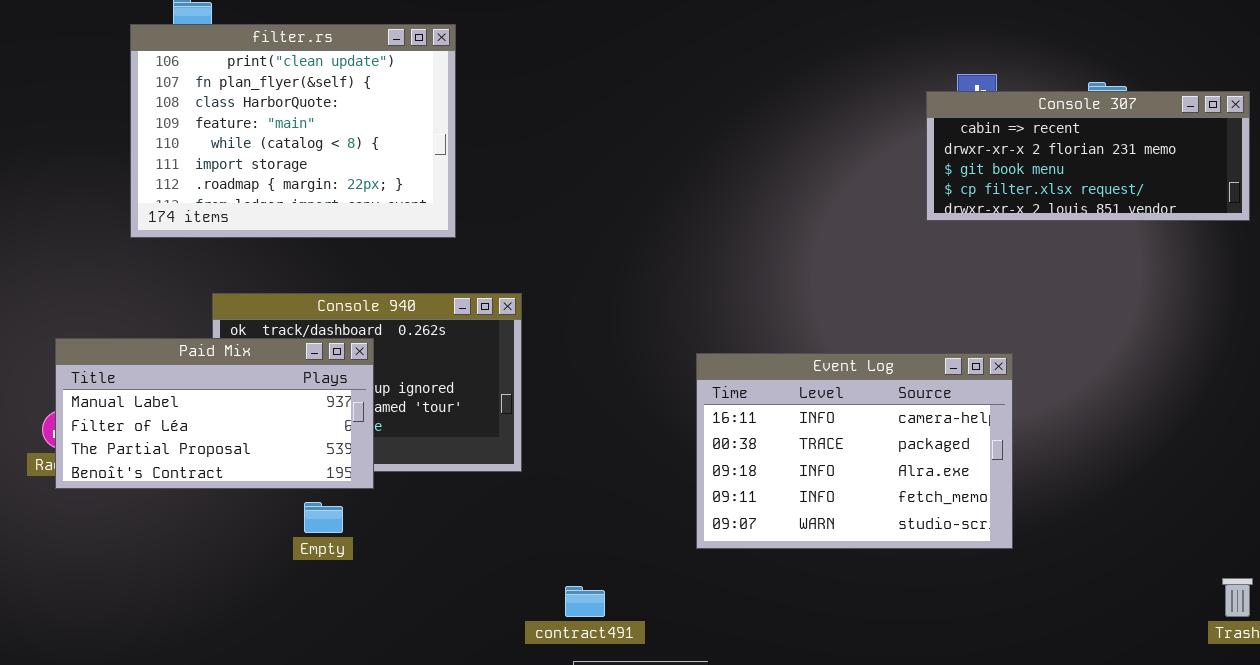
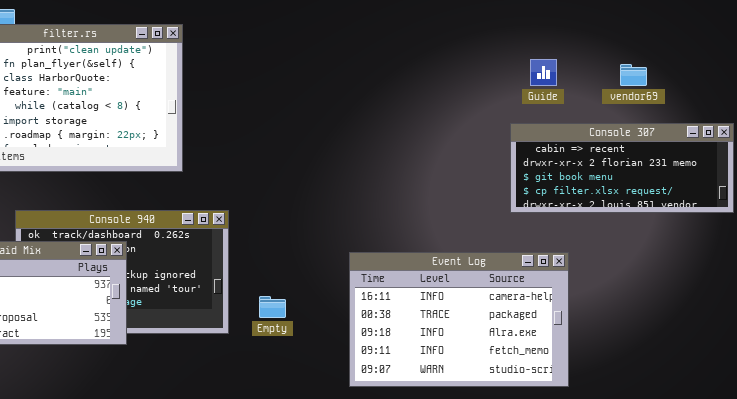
Console 307: [926,91,1250,221] -> [510,123,734,213], moved
Empty: [304,502,343,533] -> [259,296,286,318], moved

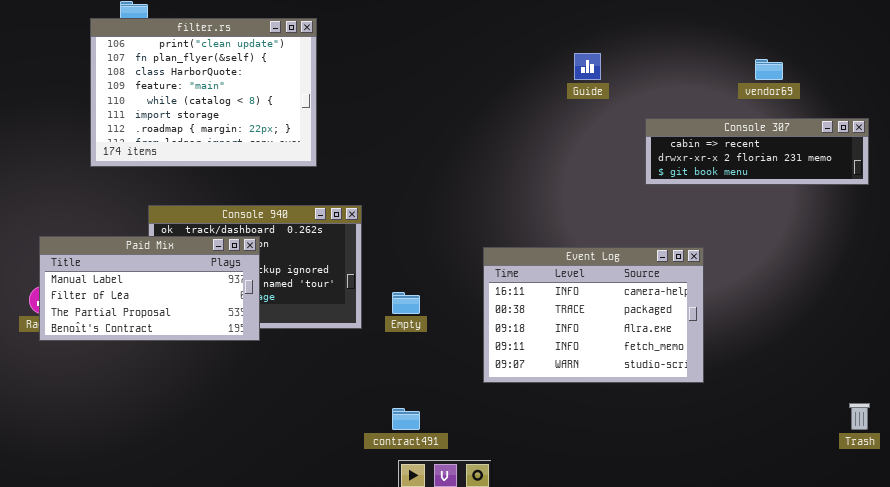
Guide: [530,59,557,86] -> [574,53,601,80], moved
Console 307: [510,123,734,213] -> [645,118,869,185], resized

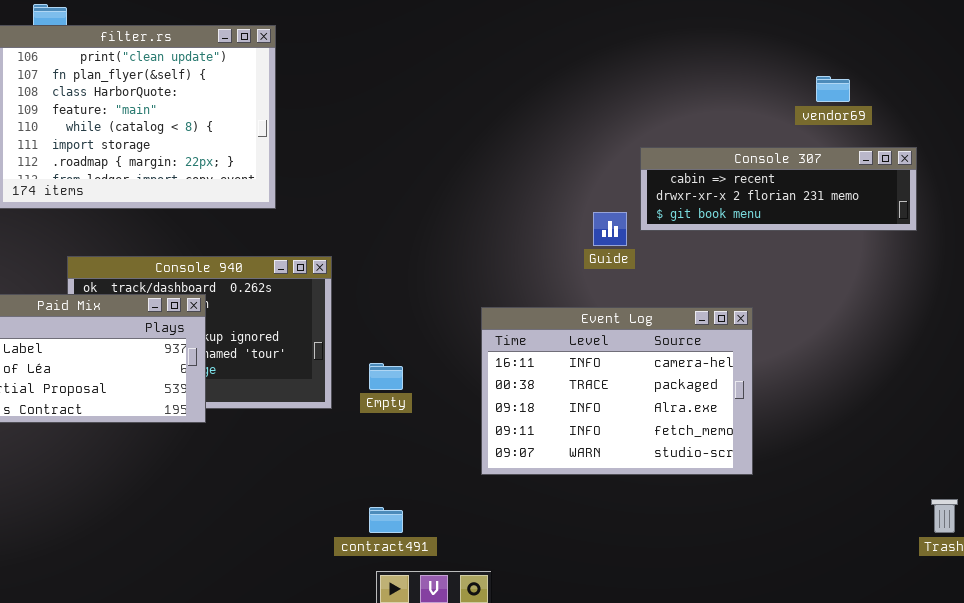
Guide: [574,53,601,80] -> [593,212,627,246], moved
Console 307: [645,118,869,185] -> [640,147,917,231], moved

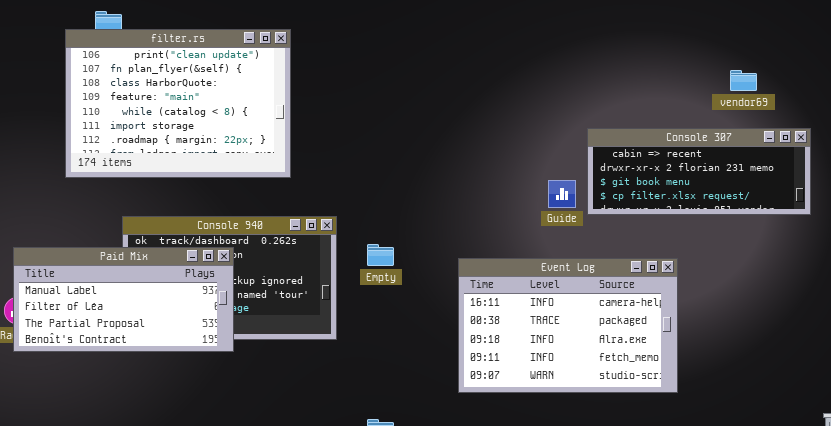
Console 307: [640,147,917,231] -> [587,128,811,215], resized
Empty: [369,363,403,390] -> [367,244,394,266], moved

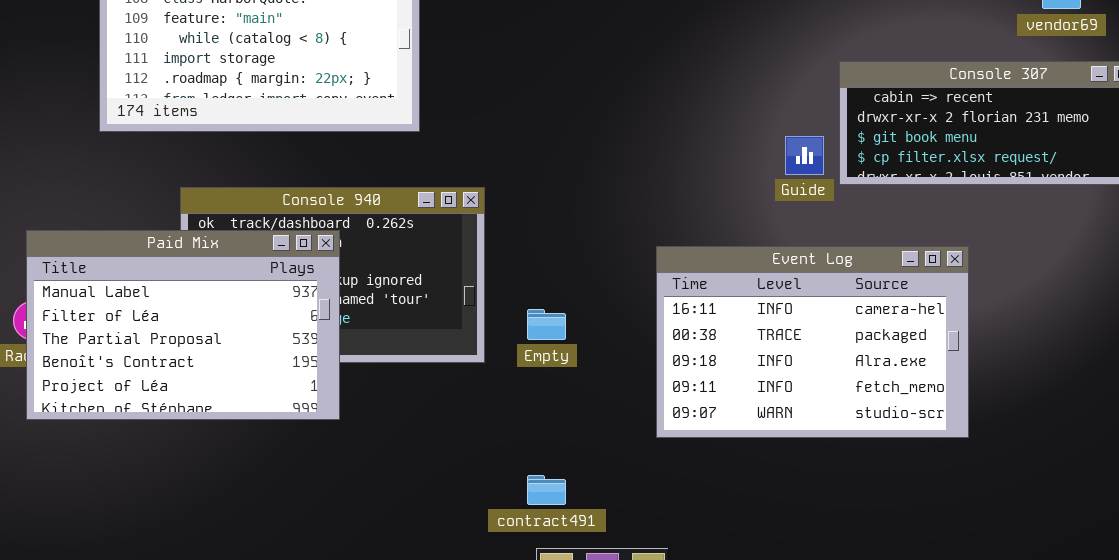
Empty: [367,244,394,266] -> [527,309,566,340], moved
Paid Mix: [13,247,234,352] -> [26,230,340,420], resized

